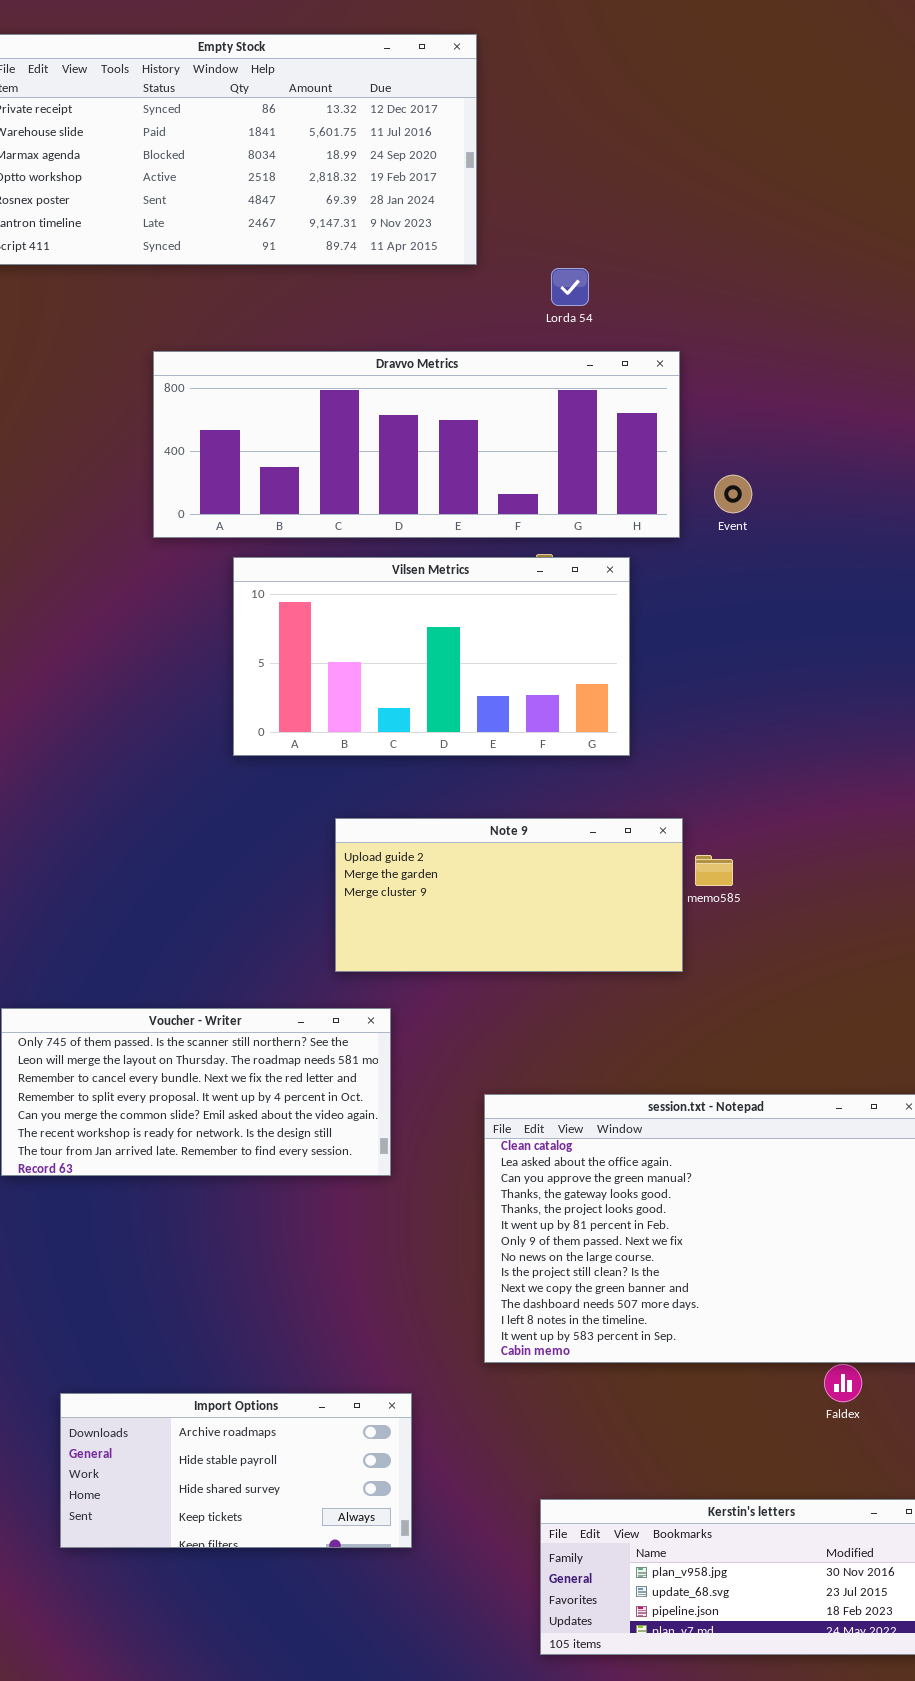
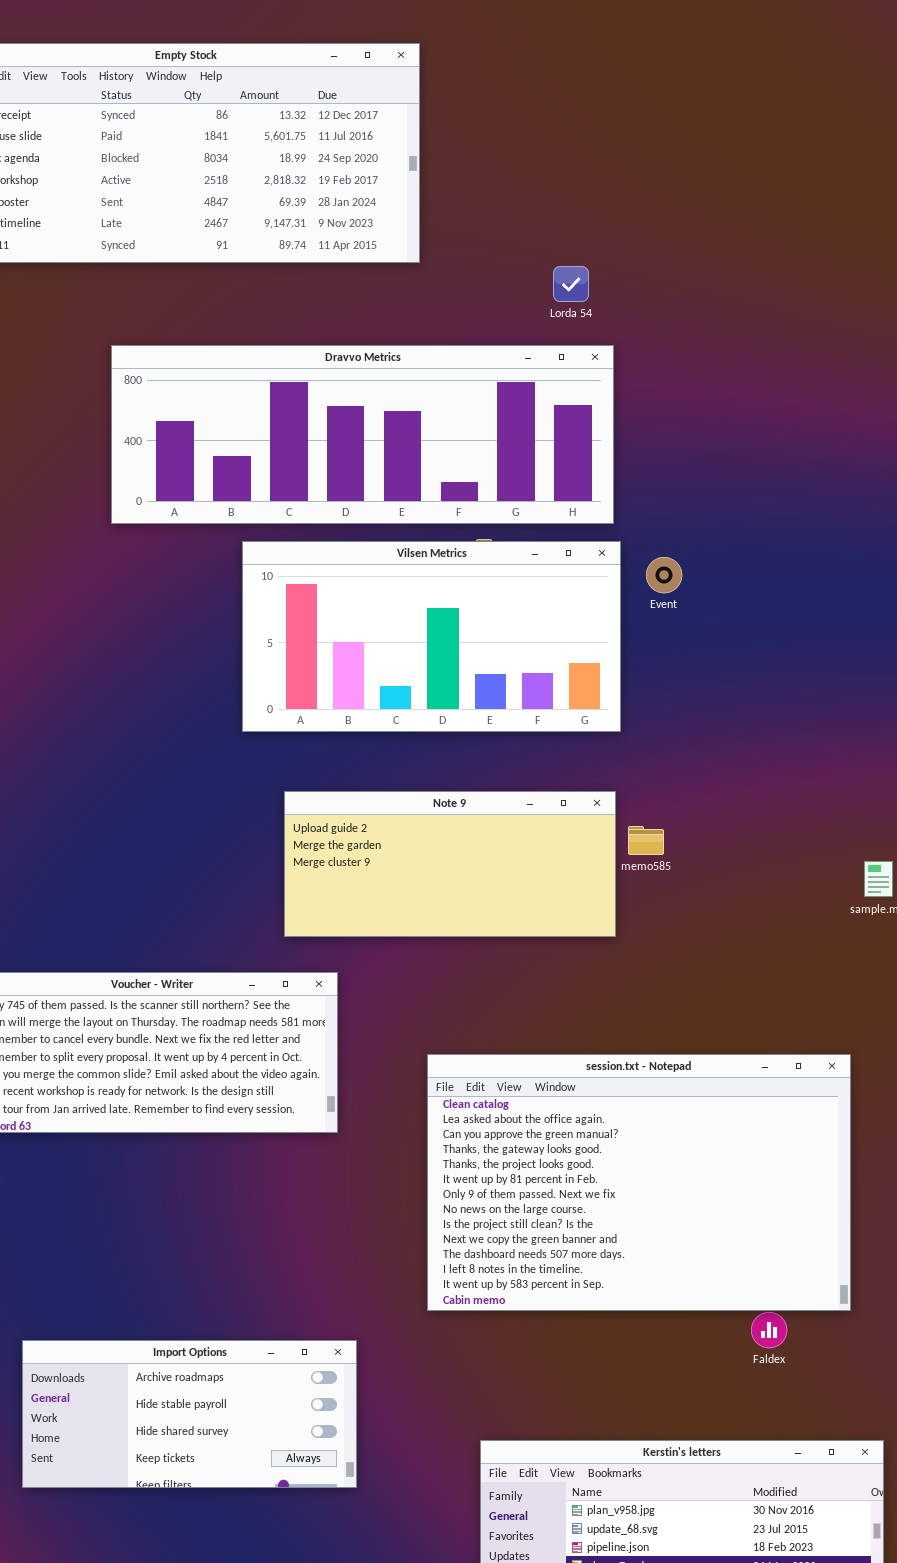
Lorda 54: [551,268,589,306] -> [553,266,589,302], moved
Event: [714,475,752,513] -> [646,557,682,593], moved
Vilsen Metrics: [233,557,630,756] -> [242,541,621,732], moved

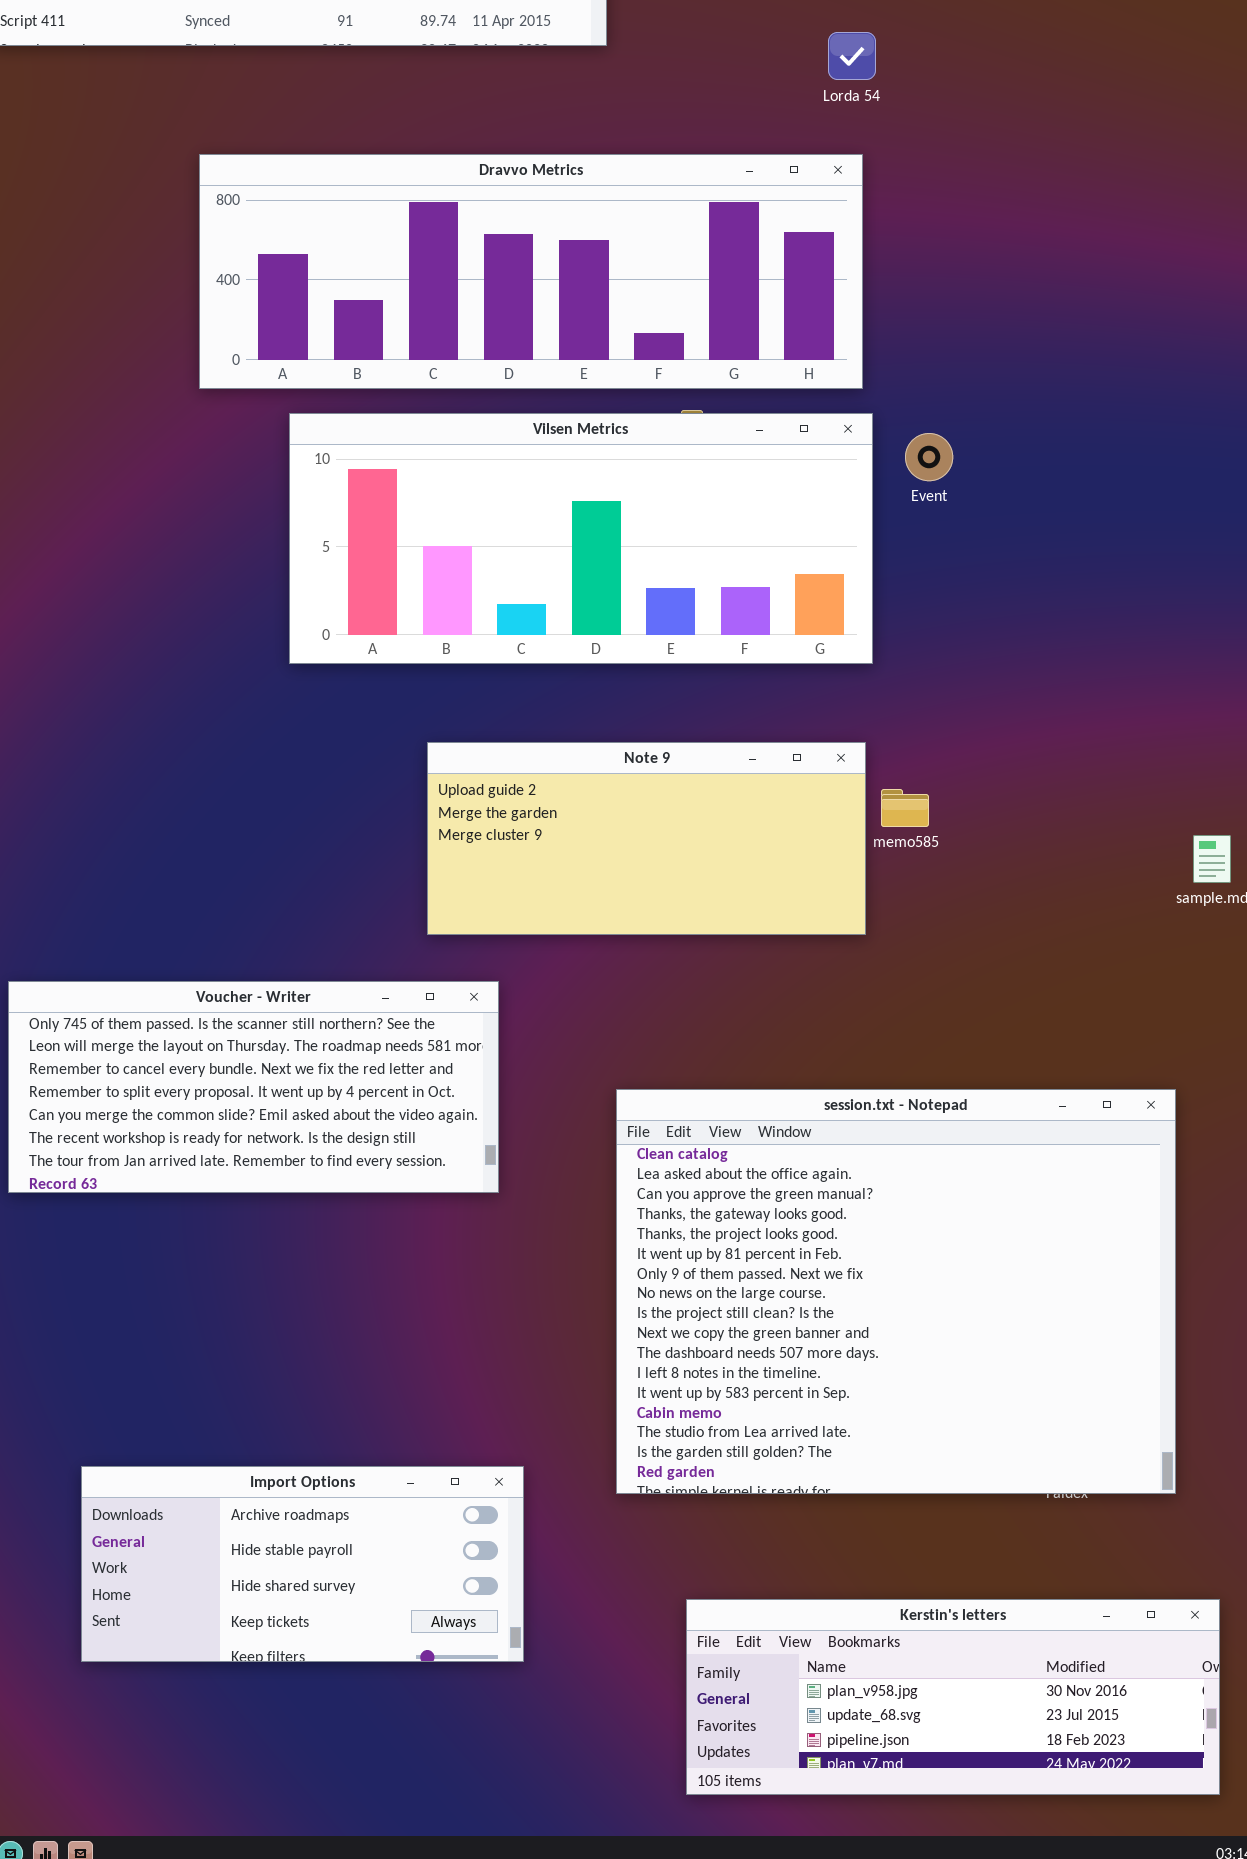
Lorda 54: [553,266,589,302] -> [828,32,876,80], moved
Vilsen Metrics: [242,541,621,732] -> [289,413,873,664], resized
session.txt - Notepad: [427,1054,851,1311] -> [616,1089,1176,1494], resized

